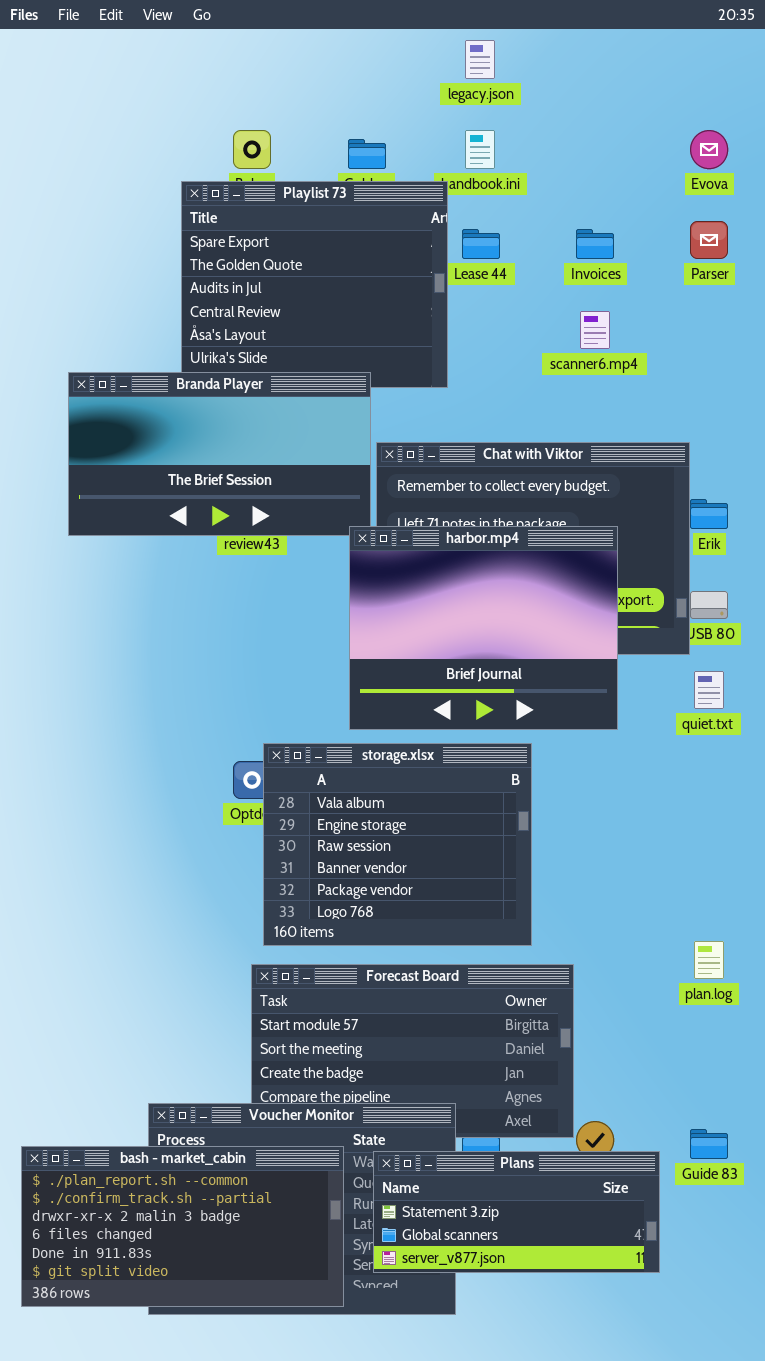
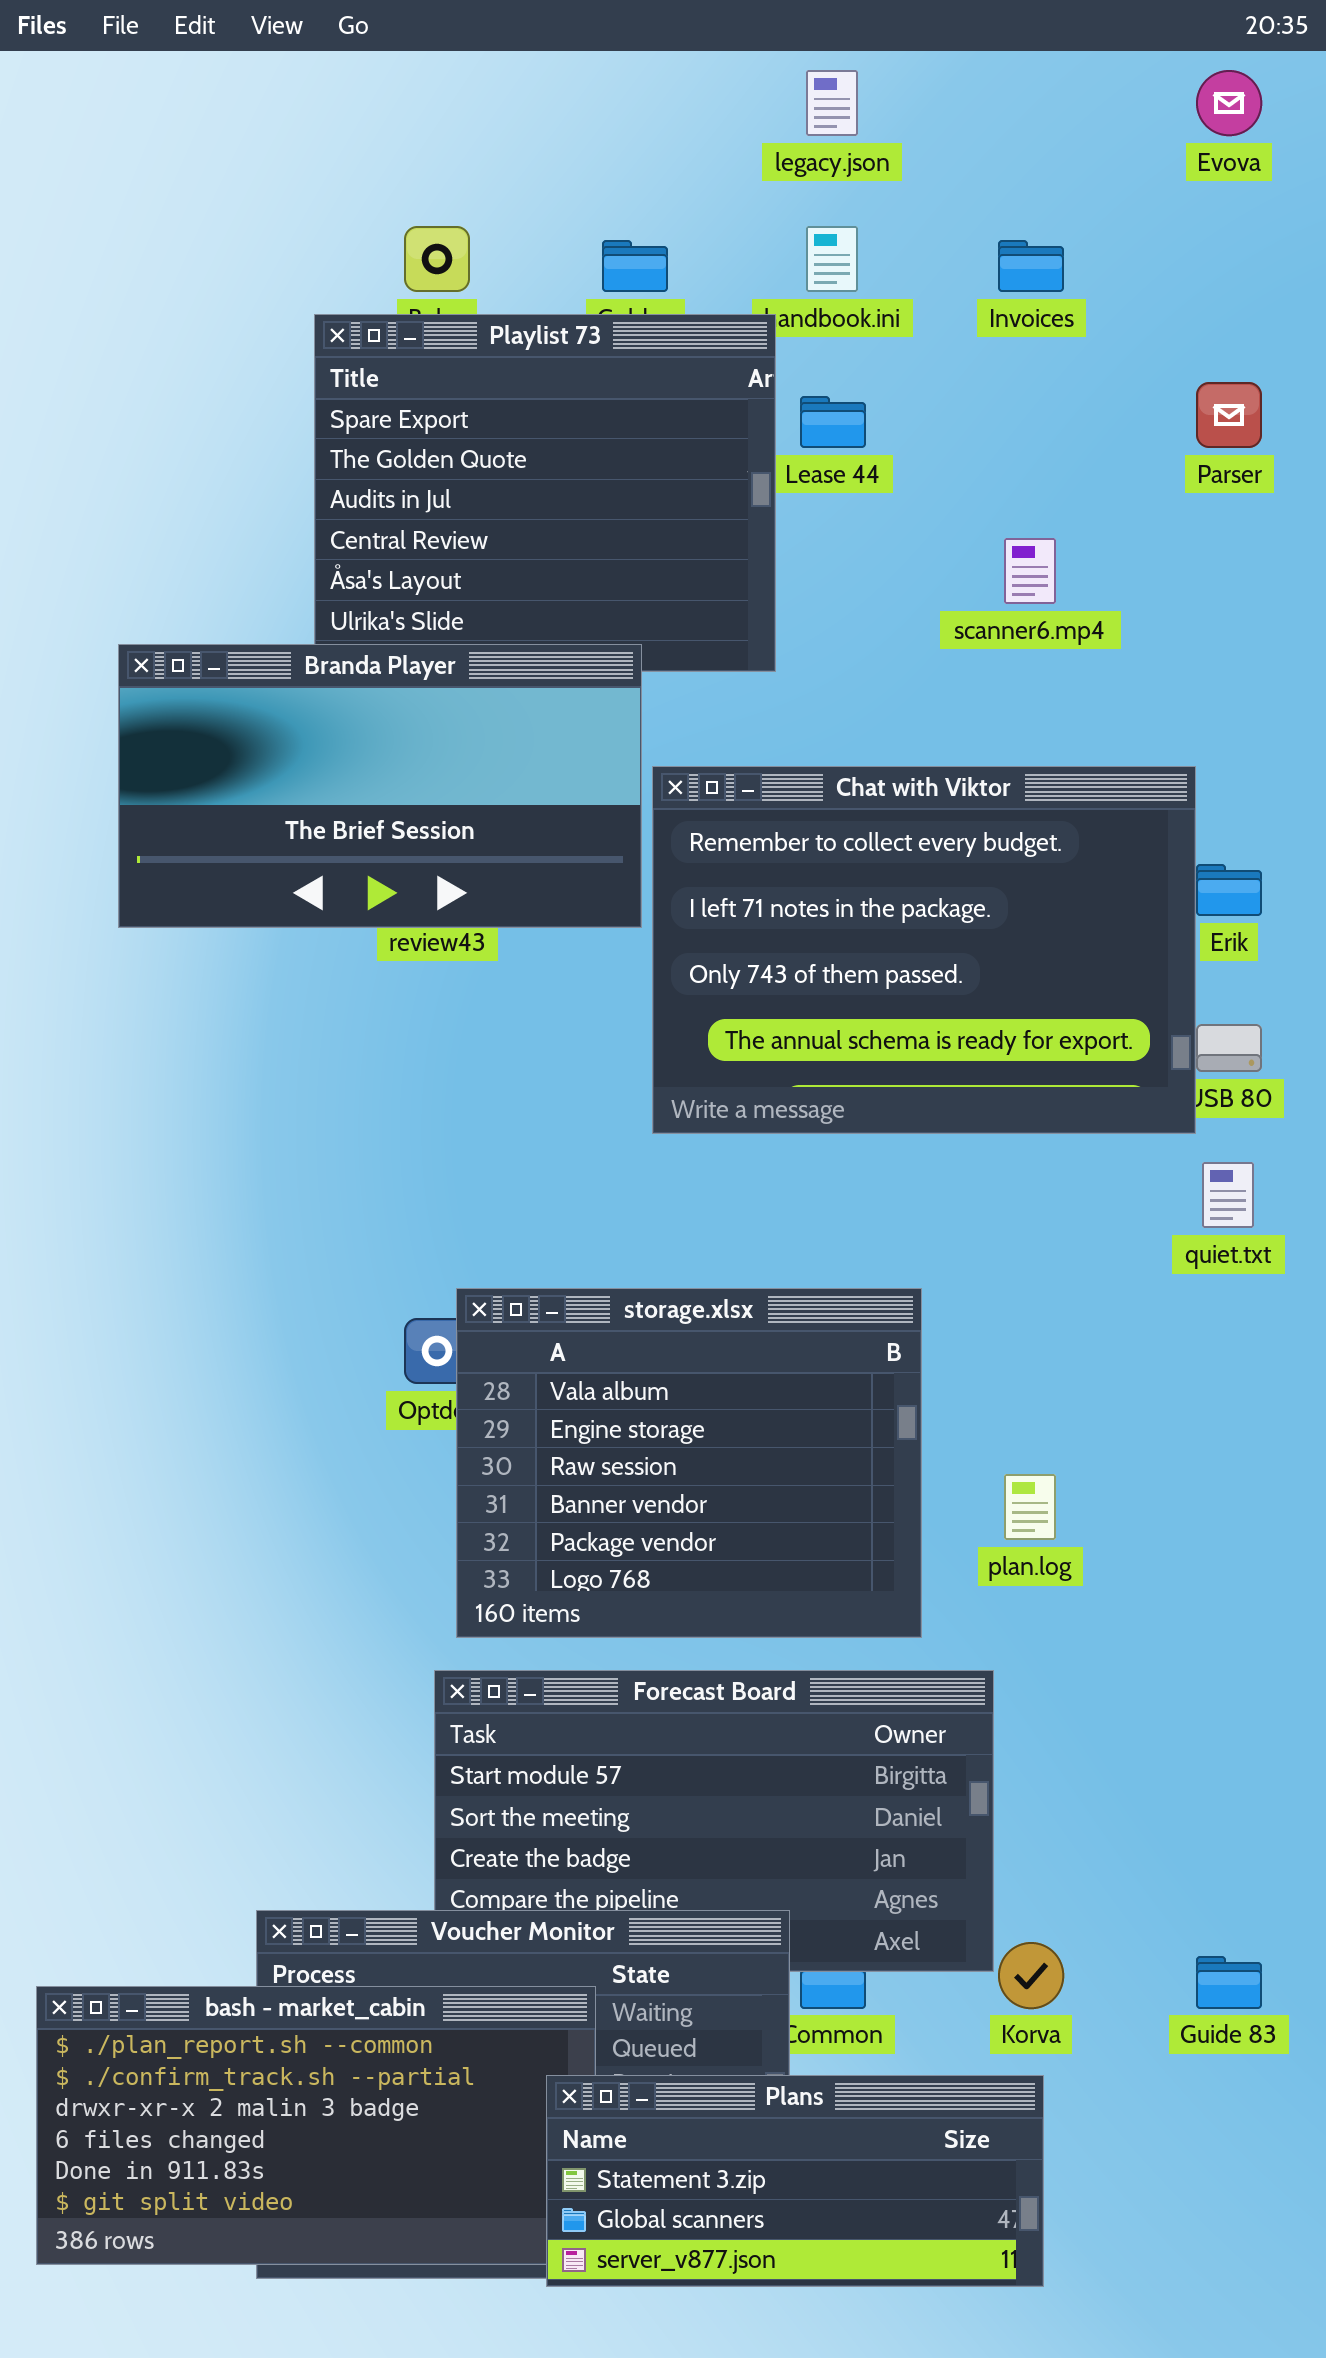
Evova: [690,130,728,169] -> [1196,70,1262,136], moved
Invoices: [576,229,614,259] -> [998,240,1064,292], moved
harbor.mp4: [349,526,618,730] -> none, closed
plan.log: [694,941,724,979] -> [1004,1474,1056,1540], moved
Plans: [373,1151,660,1273] -> [546,2075,1044,2287], moved

